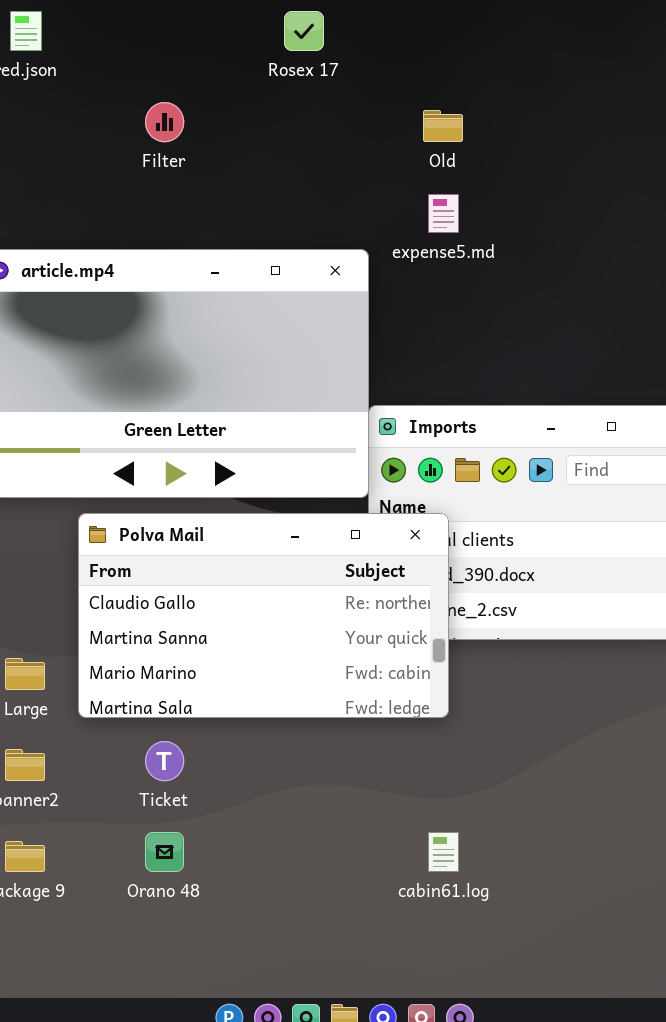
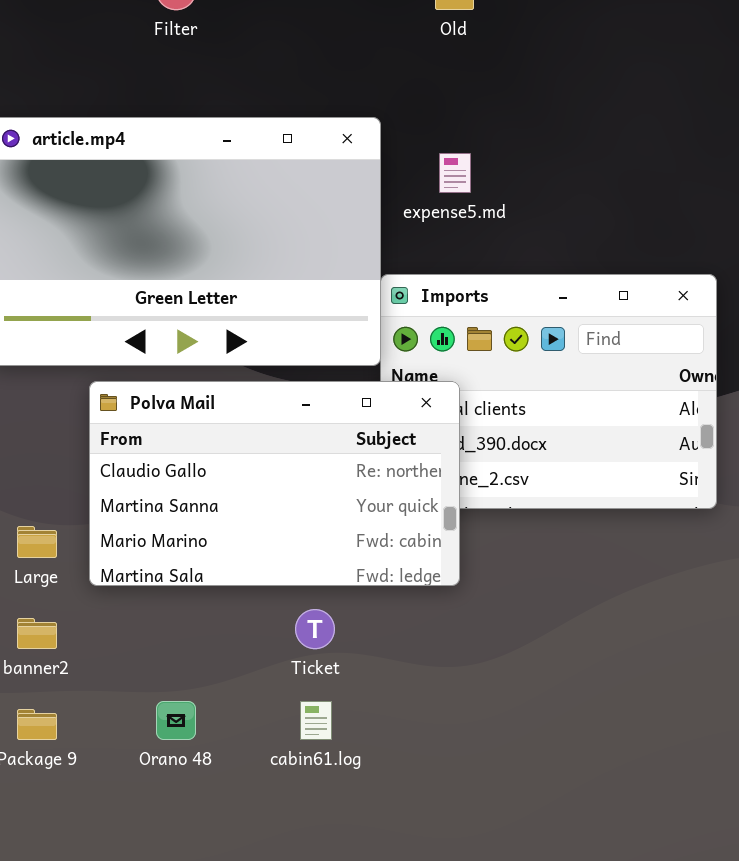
expense5.md: [428,194,459,233] -> [439,153,471,193], moved
Ticket: [145,741,184,781] -> [295,609,335,649], moved
cabin61.log: [428,832,459,872] -> [300,701,332,740], moved

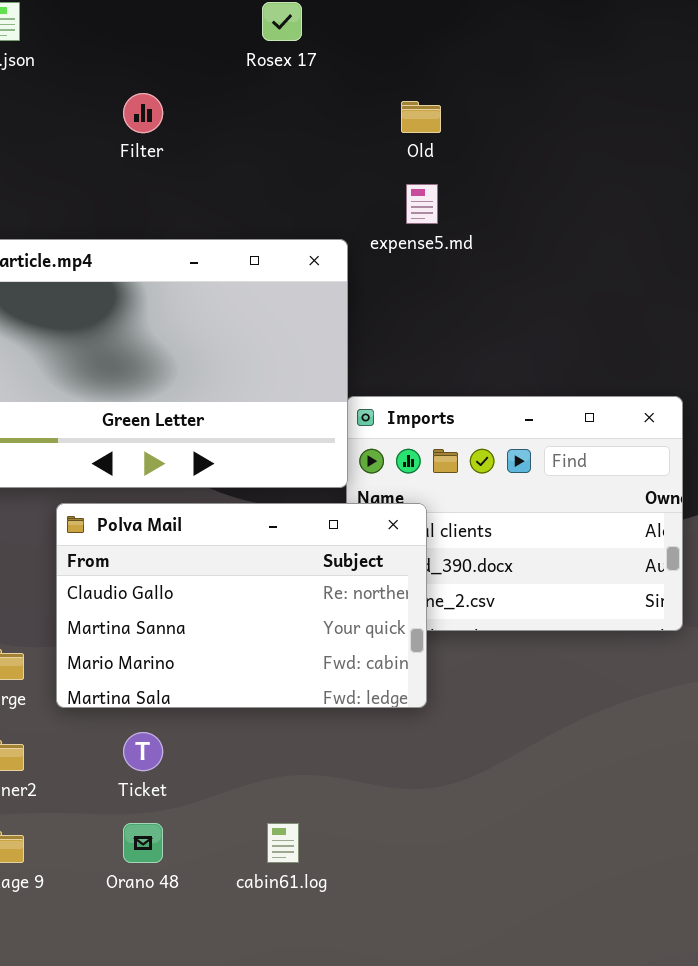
expense5.md: [439,153,471,193] -> [406,184,438,224], moved
Ticket: [295,609,335,649] -> [123,732,163,771], moved

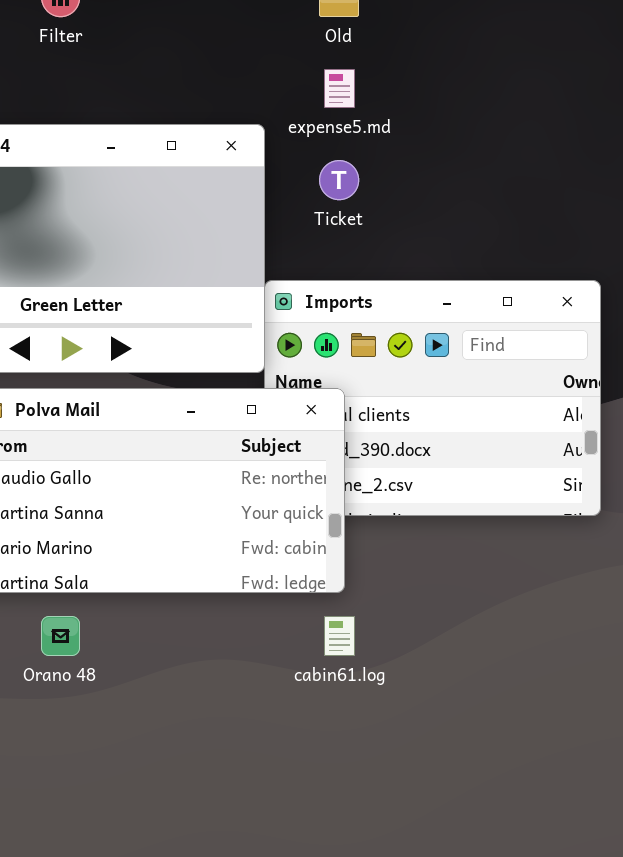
Ticket: [123,732,163,771] -> [319,160,359,200], moved
Orano 48: [123,823,163,863] -> [41,616,80,656], moved
cabin61.log: [267,823,299,863] -> [324,616,355,656], moved

